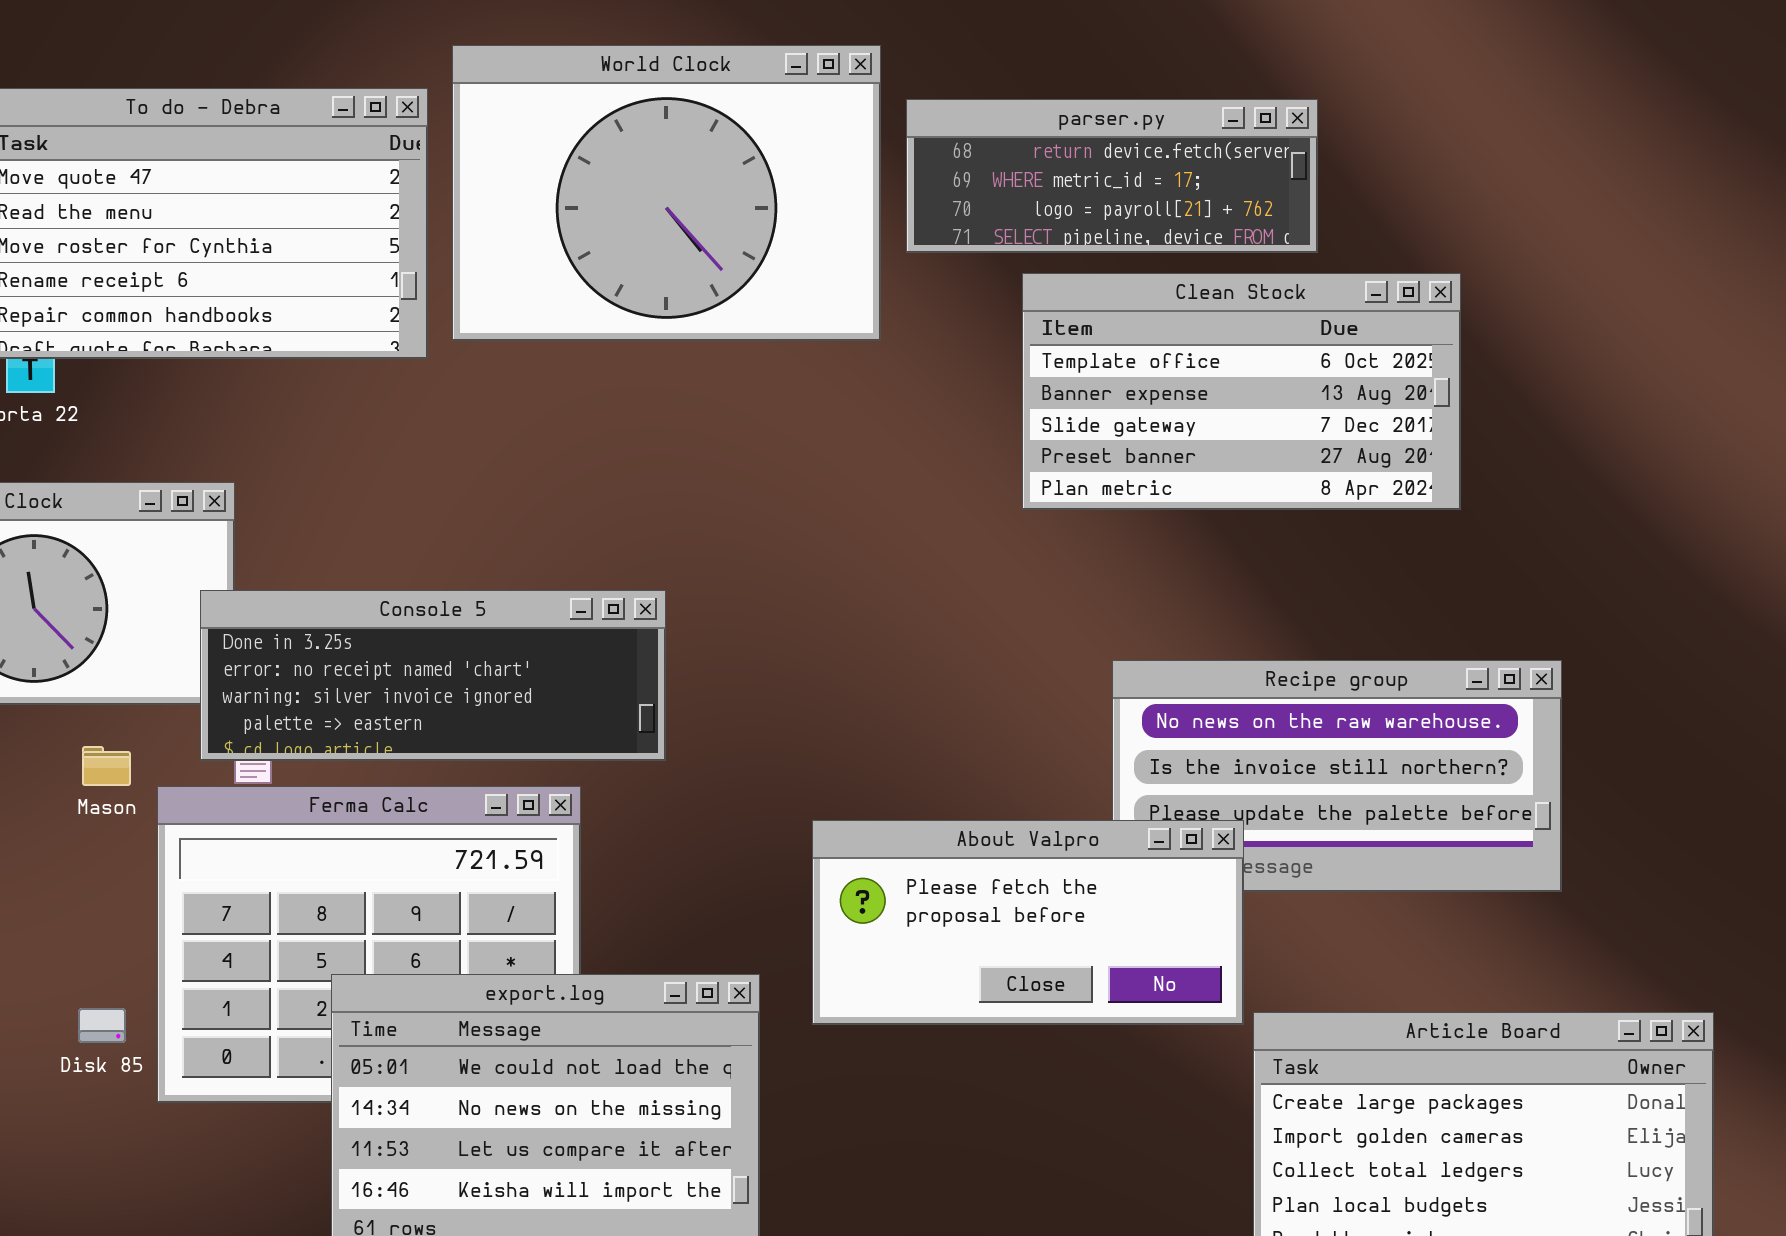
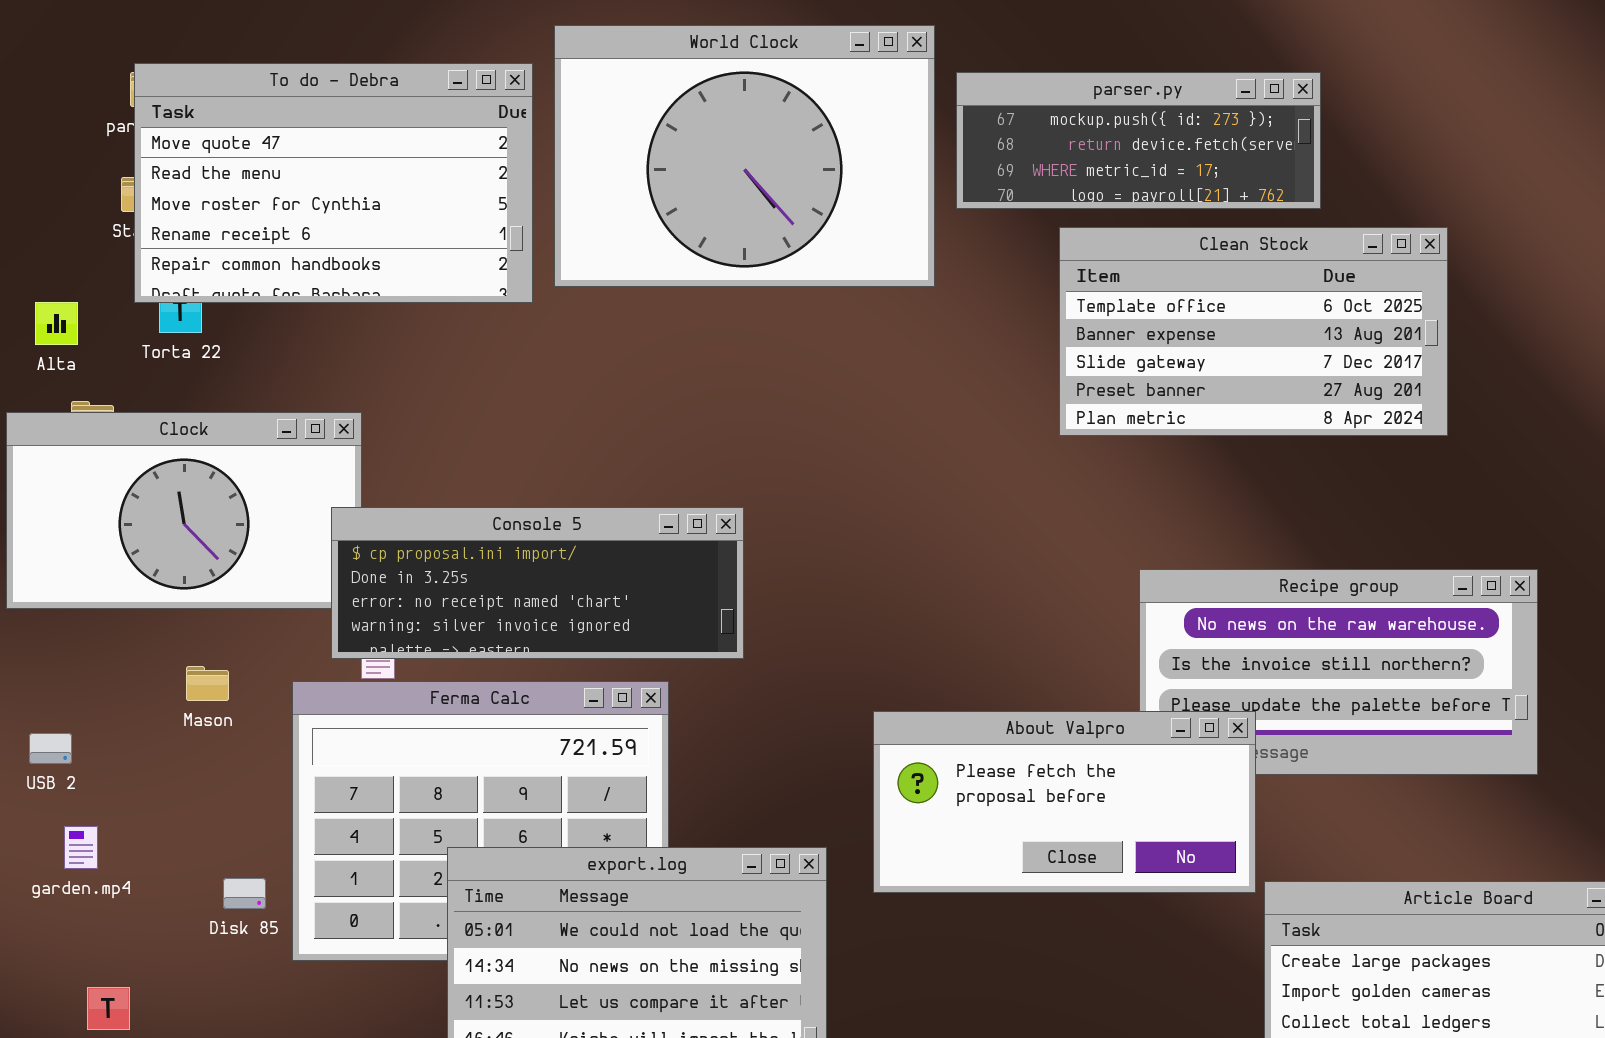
parser.py: [906,99,1318,253] -> [956,72,1321,209], scrolled up 1 row
Console 5: [200,590,666,761] -> [331,507,744,659], scrolled up 1 row
Mason: [82,746,131,786] -> [186,666,229,701], moved

